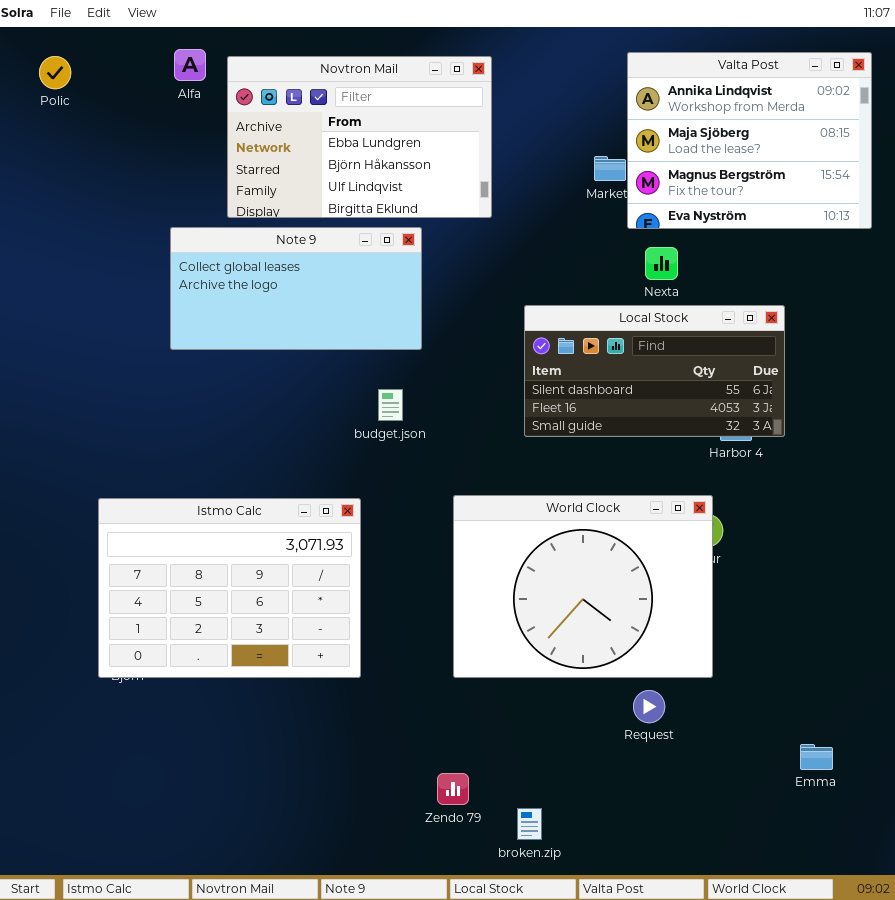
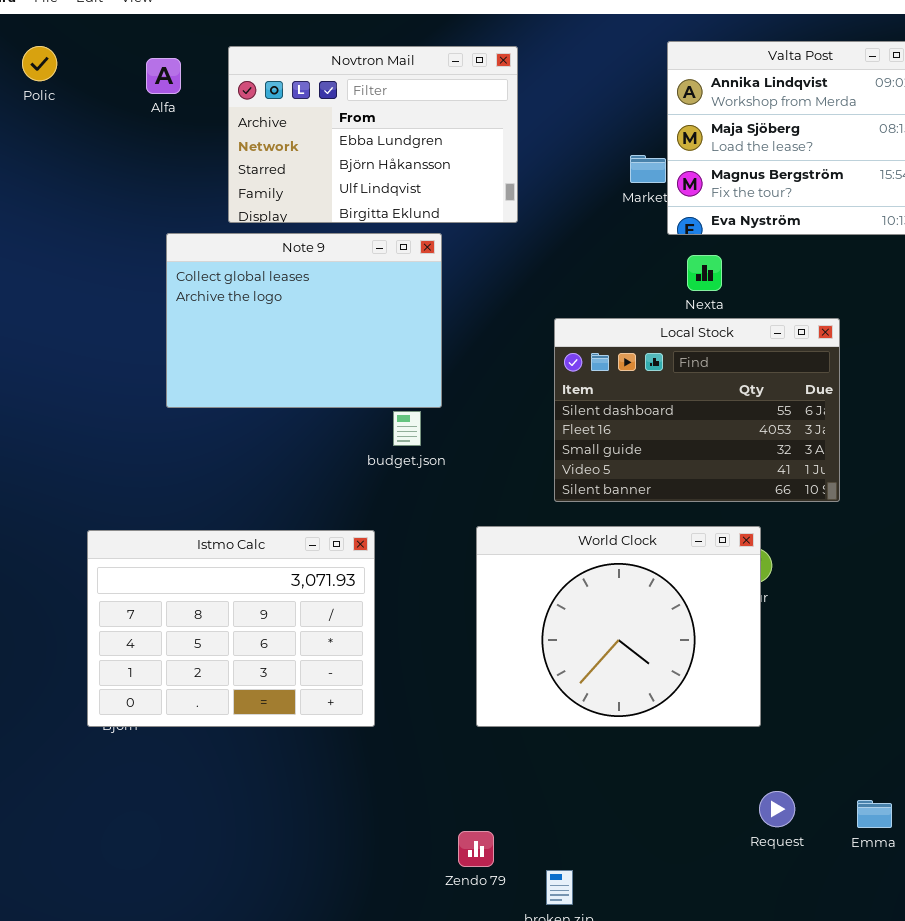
Alfa: [174,49,206,81] -> [146,58,181,94], moved
Note 9: [170,227,422,350] -> [166,233,442,408], resized
Local Stock: [524,305,785,437] -> [554,318,840,502], resized
Request: [633,690,665,723] -> [759,791,795,827], moved

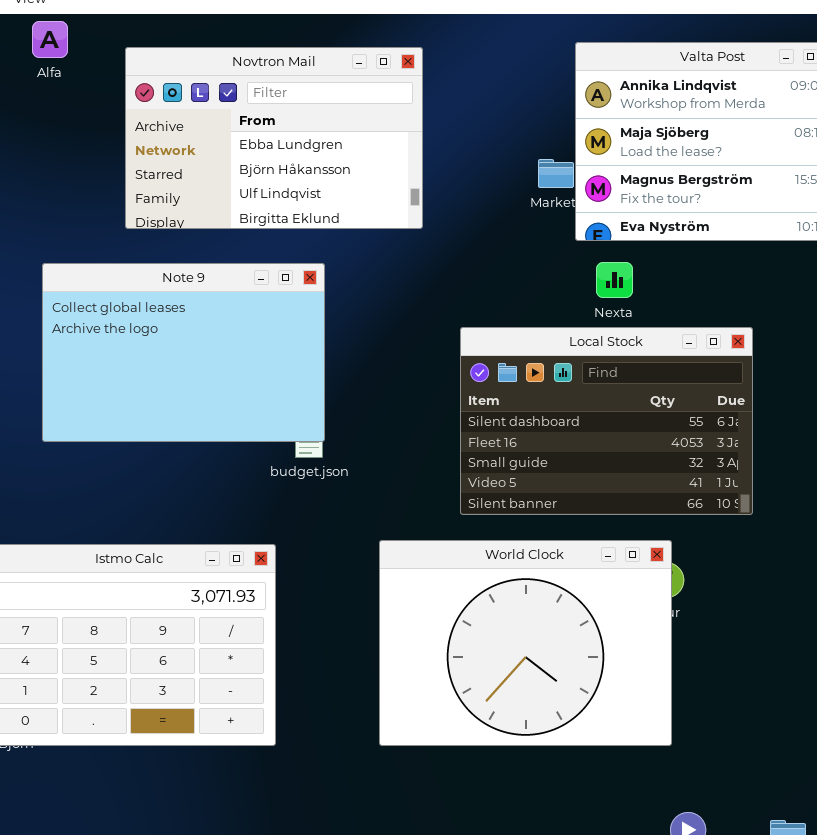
Alfa: [146,58,181,94] -> [32,21,68,58], moved
Note 9: [166,233,442,408] -> [42,263,325,442], moved

